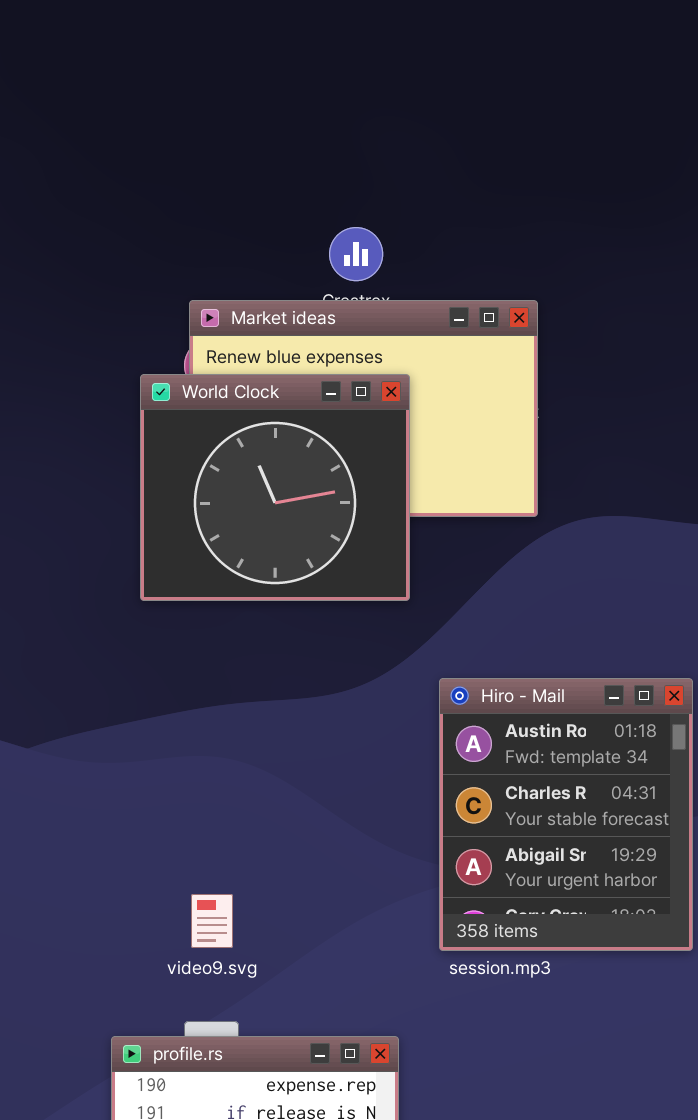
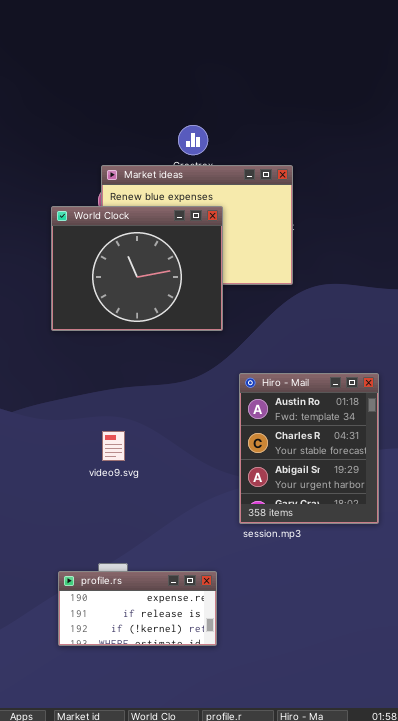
World Clock: [140,374,410,601] -> [51,206,223,331], resized
video9.svg: [191,894,233,948] -> [102,431,125,461], moved

